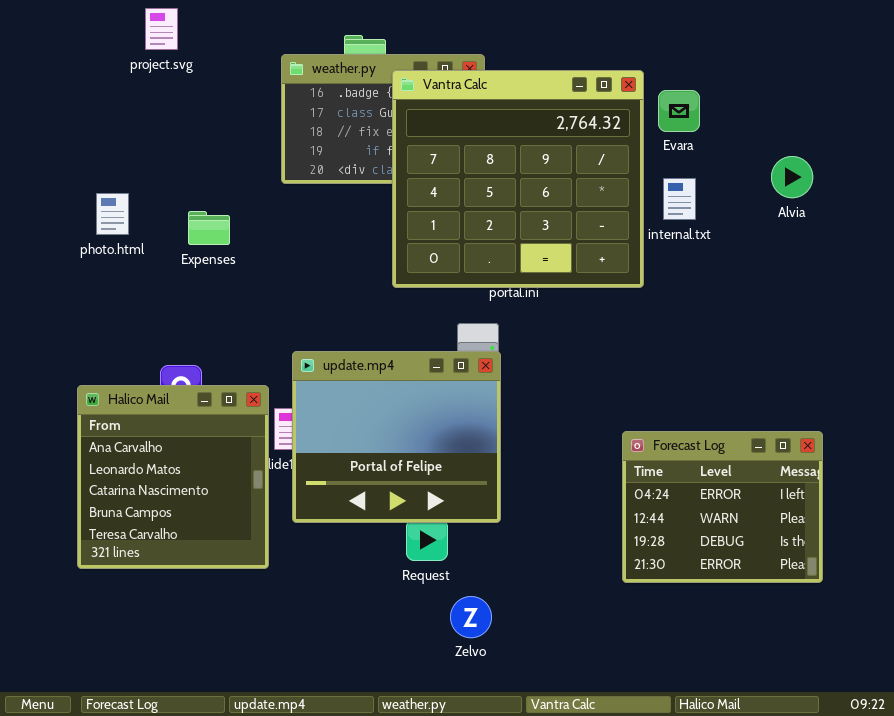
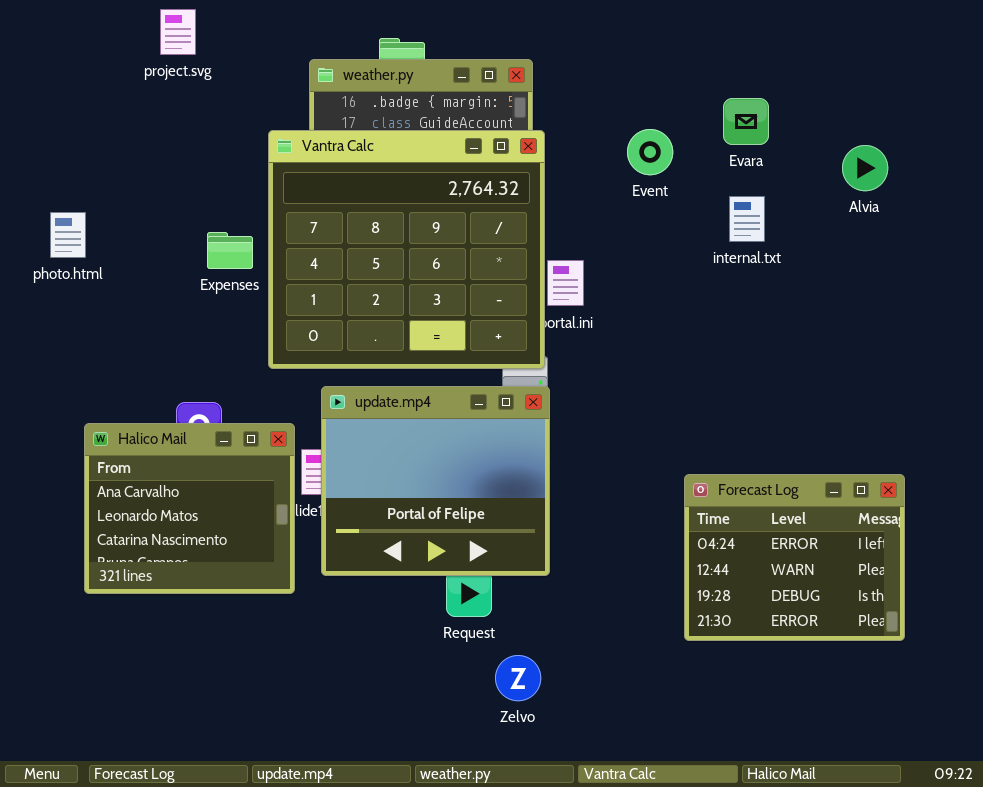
Vantra Calc: [392,70,644,288] -> [268,130,545,369], moved
Alvia: [771,156,813,198] -> [842,145,888,191], moved
photo.html: [96,193,129,235] -> [50,212,86,258], moved
Halico Mail: [77,385,269,569] -> [84,423,295,594], resized

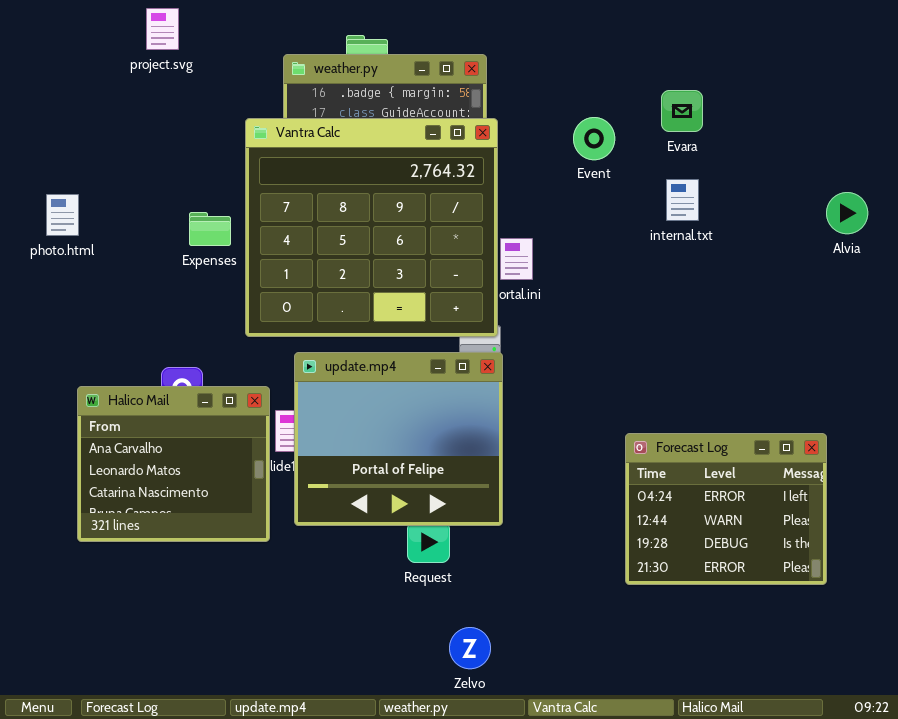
Alvia: [842,145,888,191] -> [826,192,868,234], moved
Zelvo: [495,655,541,701] -> [449,627,491,669], moved

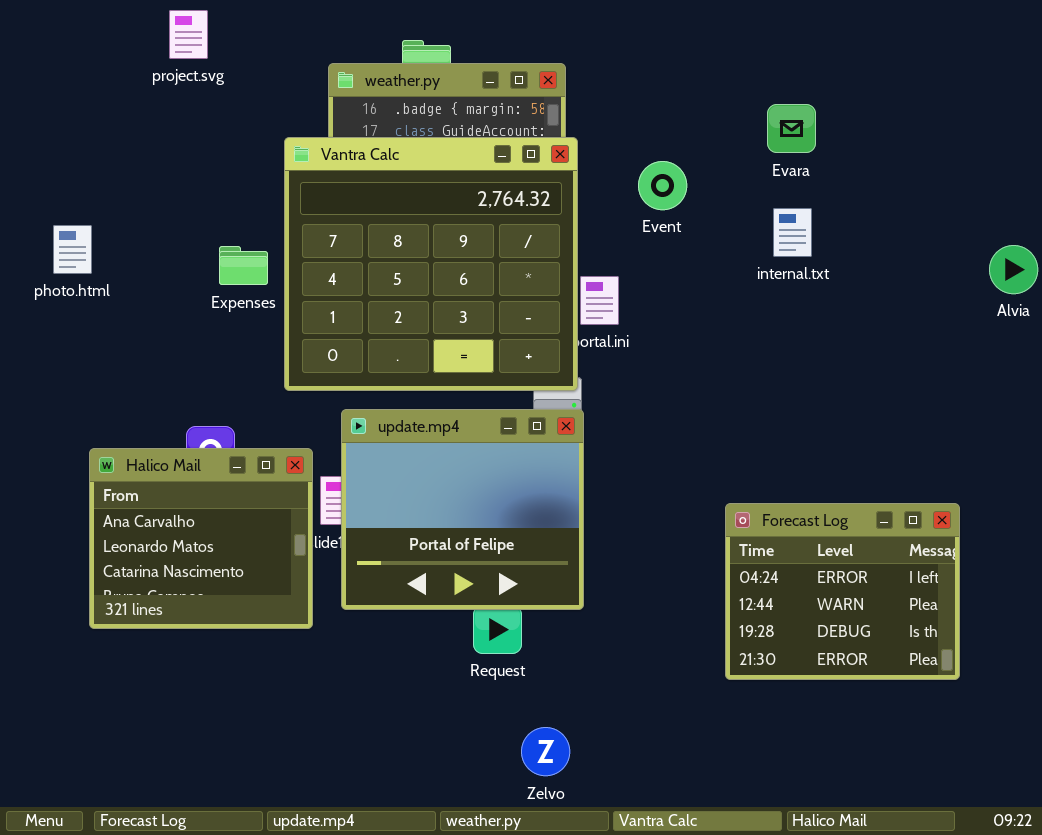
Event: [573,117,615,160] -> [638,161,687,210], moved
Alvia: [826,192,868,234] -> [989,245,1038,294], moved

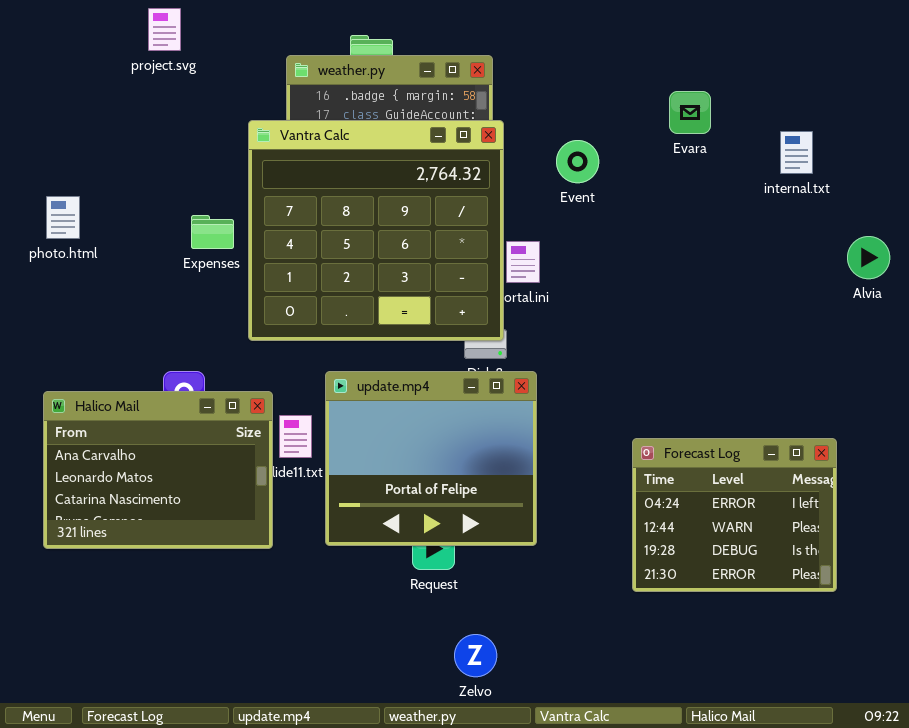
internal.txt: [773,208,812,257] -> [780,131,813,174], moved
Alvia: [989,245,1038,294] -> [847,236,890,279], moved
update.mp4: [341,409,584,610] -> [325,371,537,546], moved
Halico Mail: [89,448,313,629] -> [43,391,273,549], resized

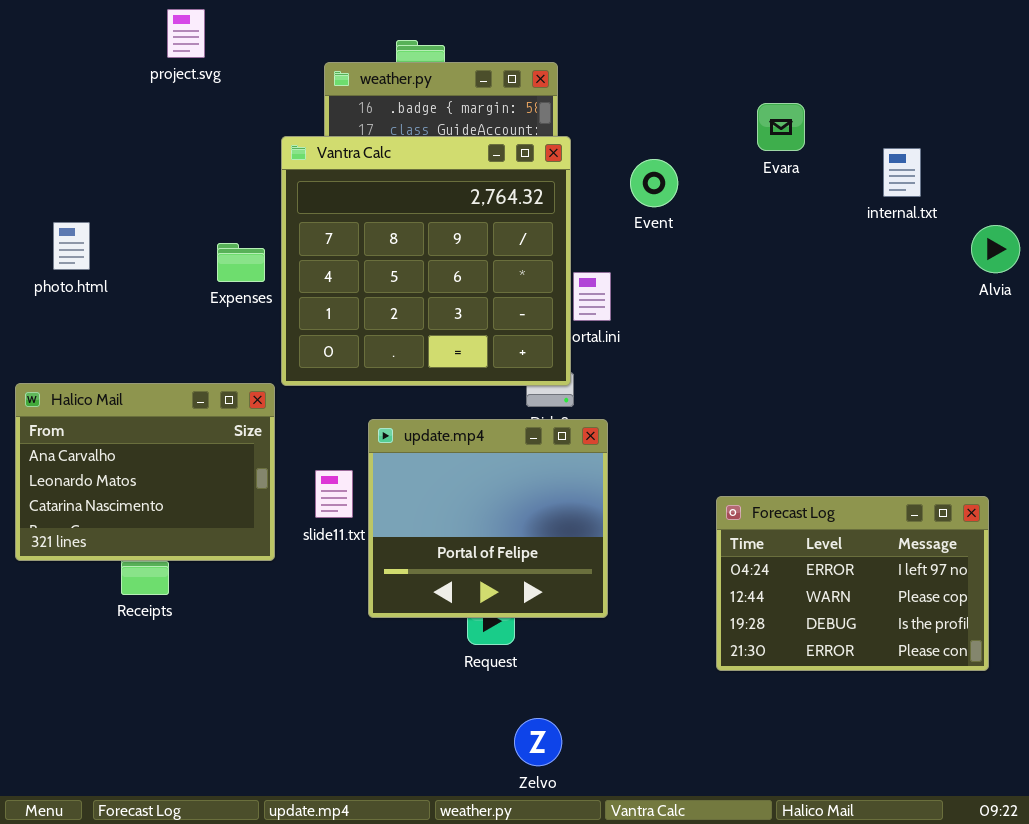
Alvia: [847,236,890,279] -> [971,225,1020,273], moved
Halico Mail: [43,391,273,549] -> [15,383,275,561], moved
Forecast Log: [632,438,837,592] -> [716,496,989,671], resized

